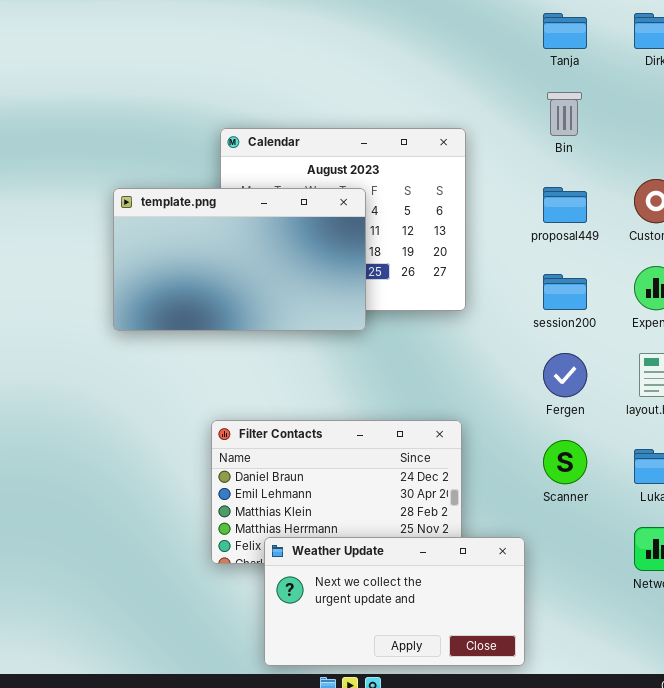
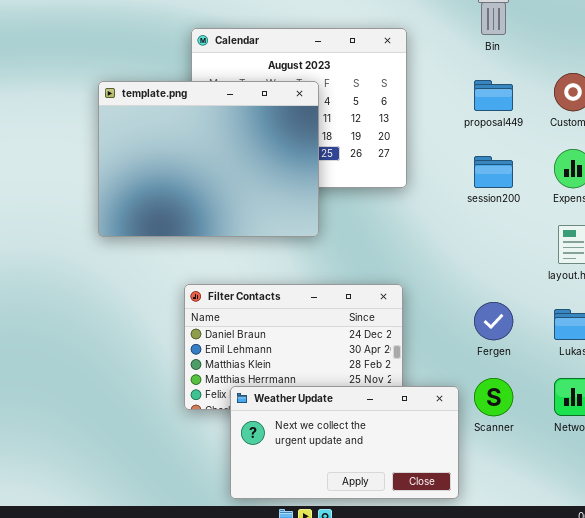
template.png: [113,188,366,331] -> [98,81,319,237], resized
Fergen: [543,353,587,397] -> [474,302,513,340], moved
Scanner: [543,440,587,484] -> [474,378,513,416], moved

